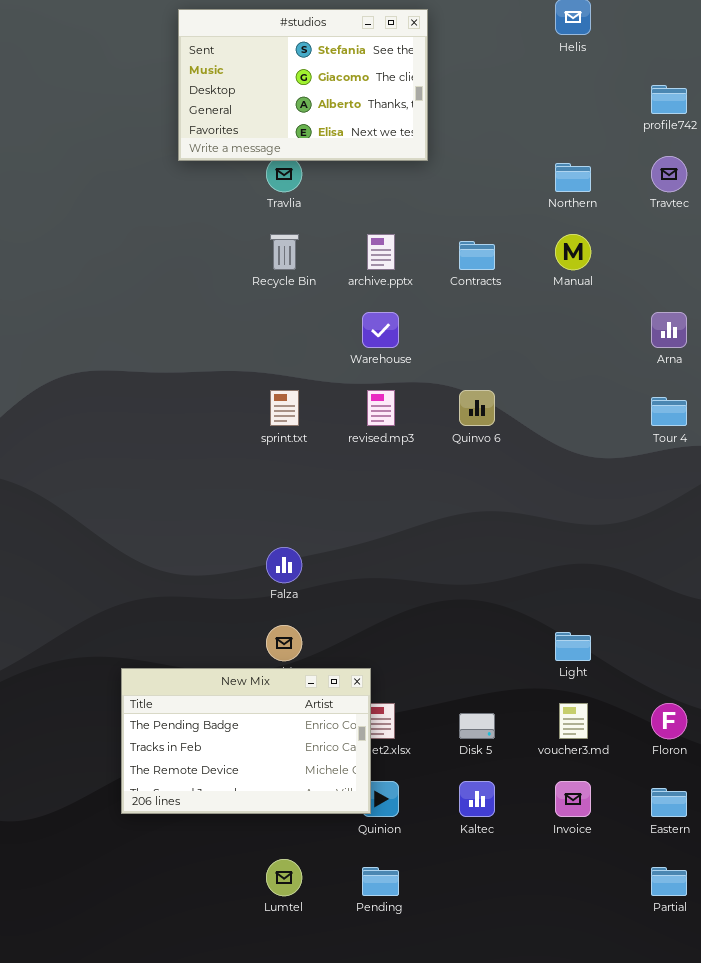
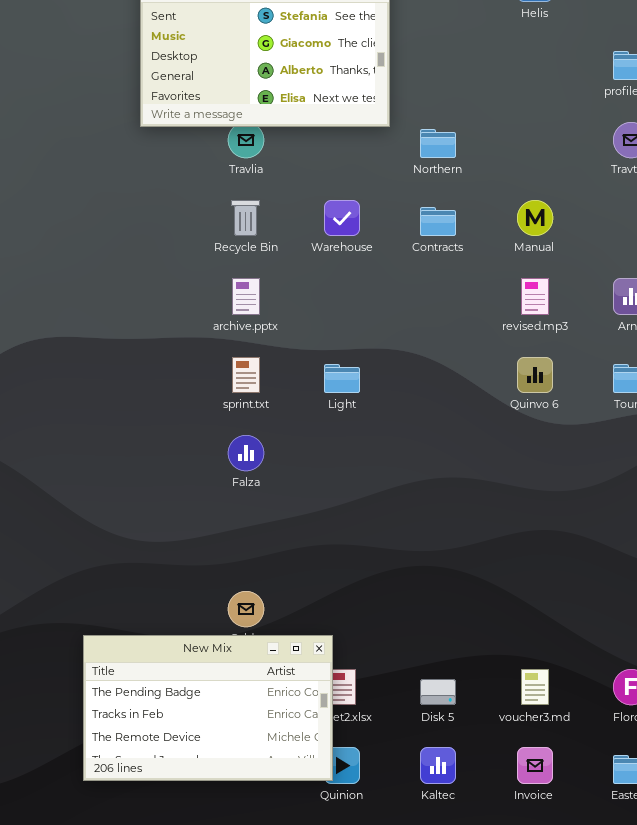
Northern: [555,163,591,192] -> [420,129,456,158], moved
archive.pptx: [367,234,395,270] -> [232,278,260,315], moved
Warehouse: [362,312,399,348] -> [324,200,360,236], moved
revised.mp3: [367,390,395,426] -> [521,278,549,315], moved
Quinvo 6: [459,390,495,426] -> [517,357,553,393], moved
Falza: [266,547,302,583] -> [228,435,264,471], moved
Light: [555,632,591,661] -> [324,364,360,393], moved

